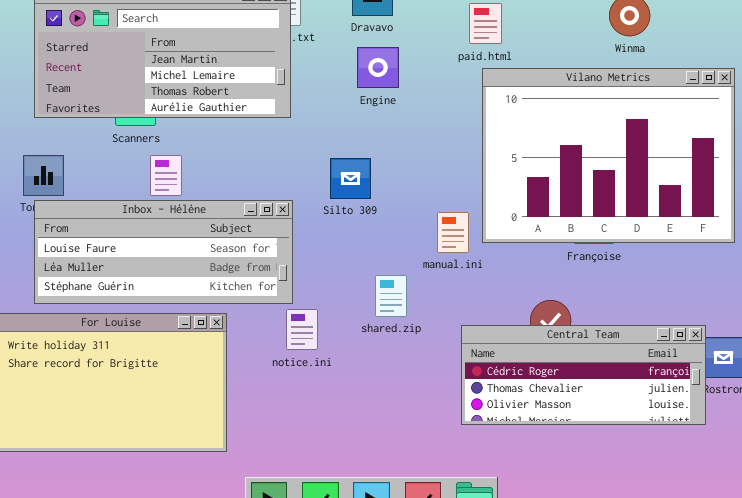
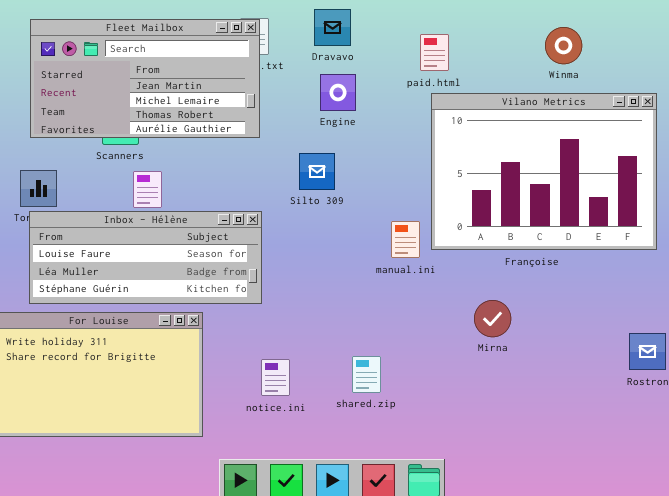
Silto 309: [330,158,371,199] -> [299,153,335,190], moved
shared.zip: [375,275,407,317] -> [352,356,381,393], moved
notice.ini: [286,309,318,350] -> [261,359,290,396], moved
Central Team: [461,325,706,425] -> none, closed

